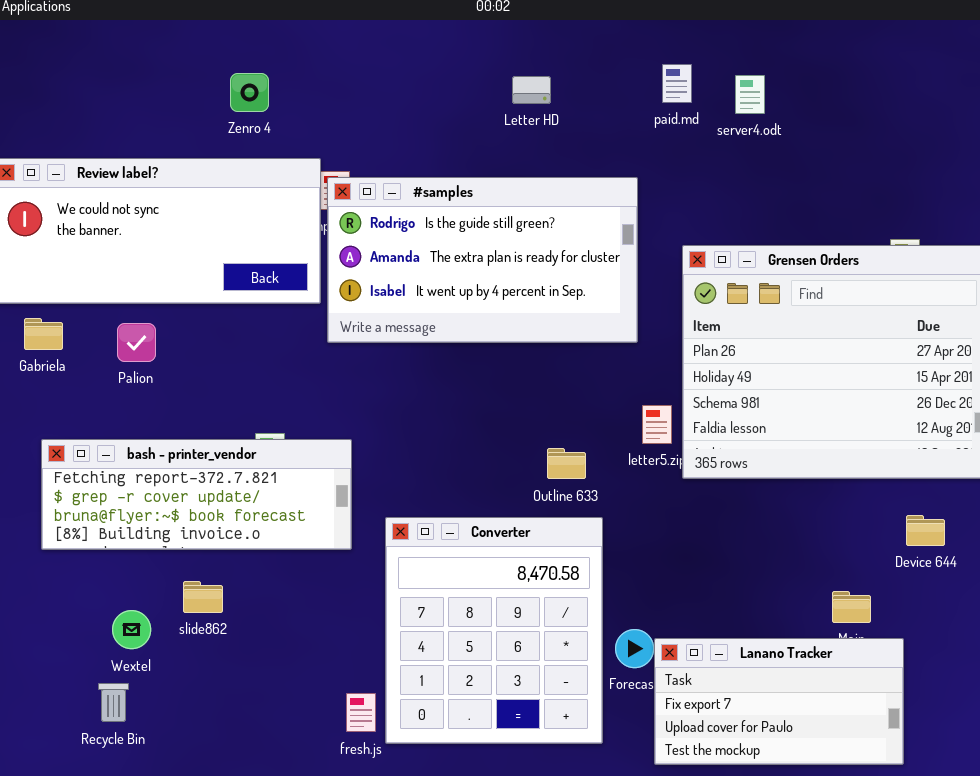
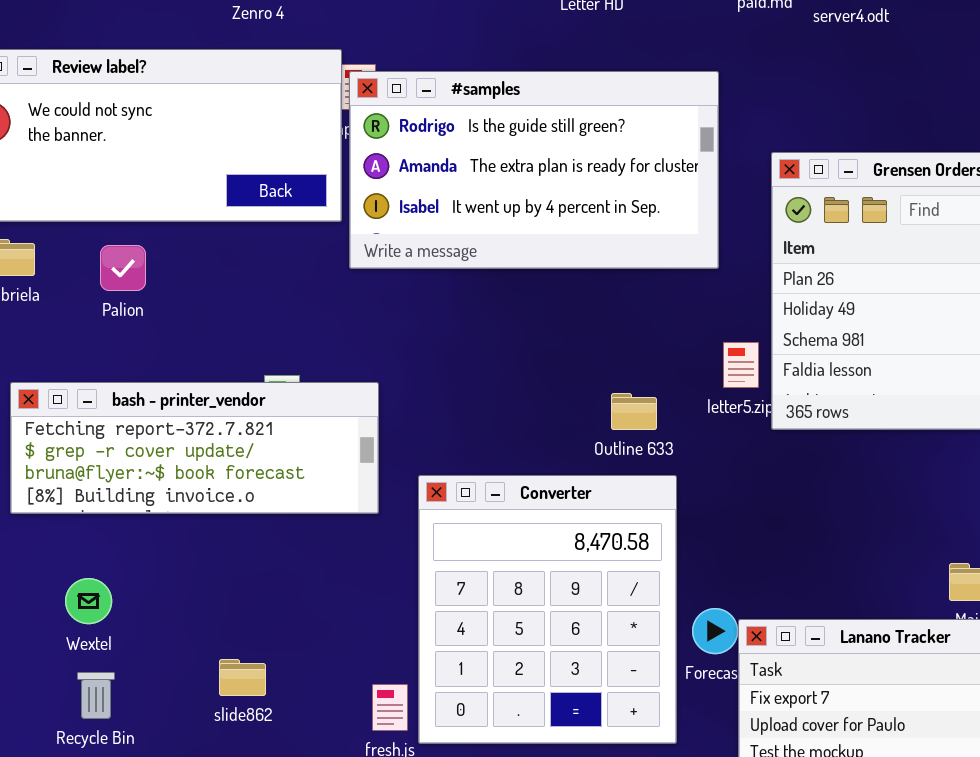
slide862: [183,581,223,613] -> [219,659,266,696], moved
Wextel: [112,610,151,649] -> [65,578,112,624], moved

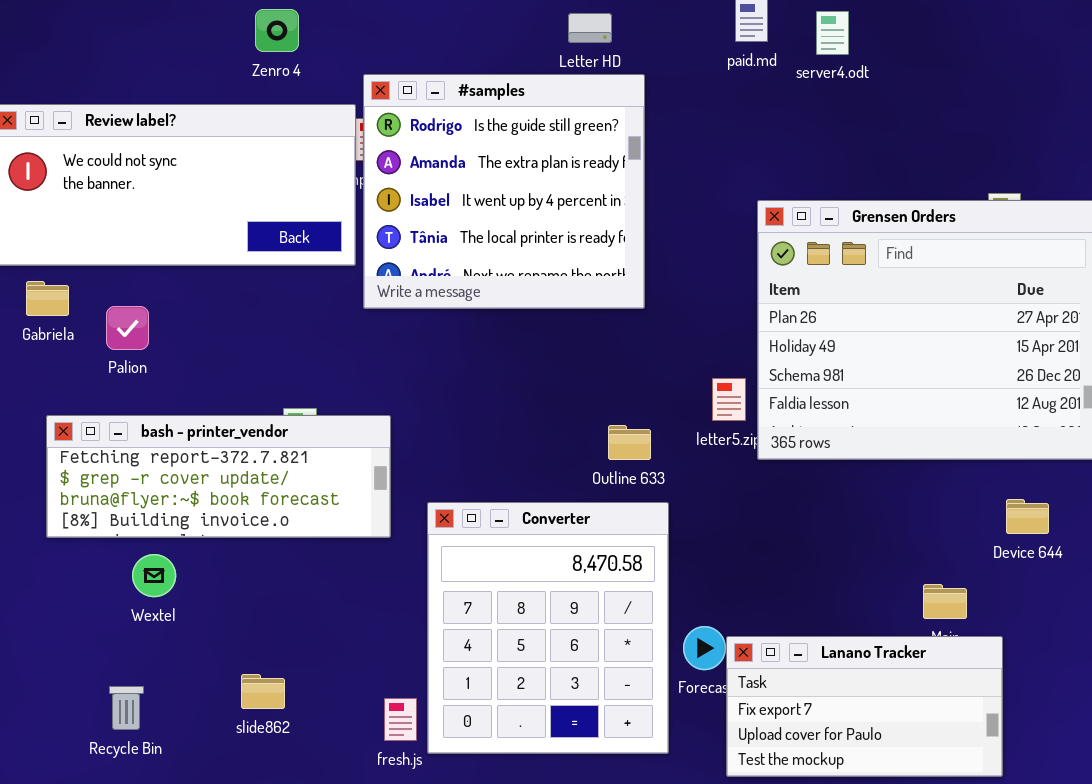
#samples: [349,71,719,269] -> [363,74,645,309], resized
Palion: [100,245,146,291] -> [106,306,149,350], moved
Wextel: [65,578,112,624] -> [132,554,176,597], moved

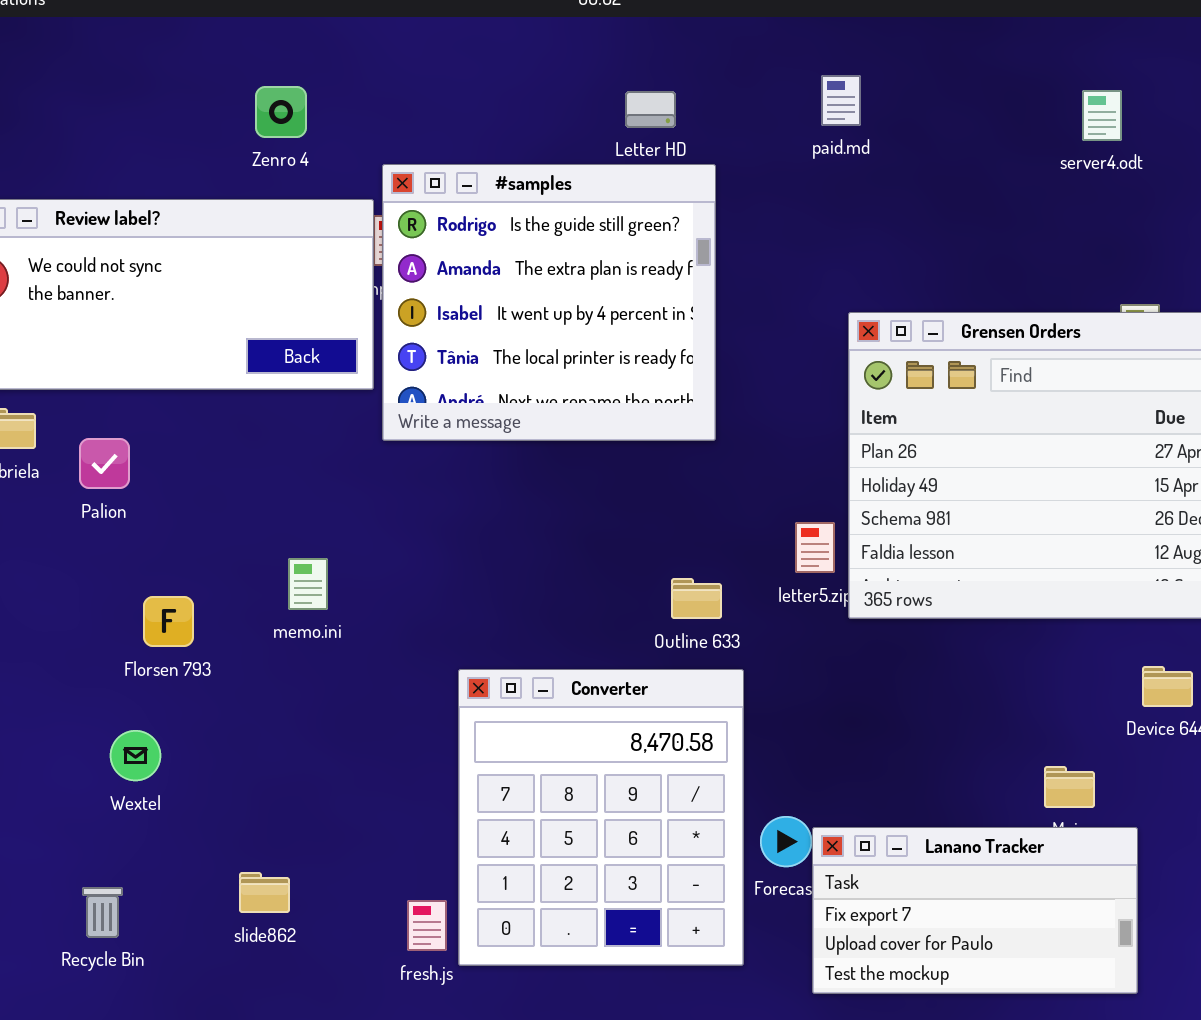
server4.odt: [816,11,849,55] -> [1082,90,1122,141], moved
bash - printer_vendor: [46,415,391,538] -> none, closed

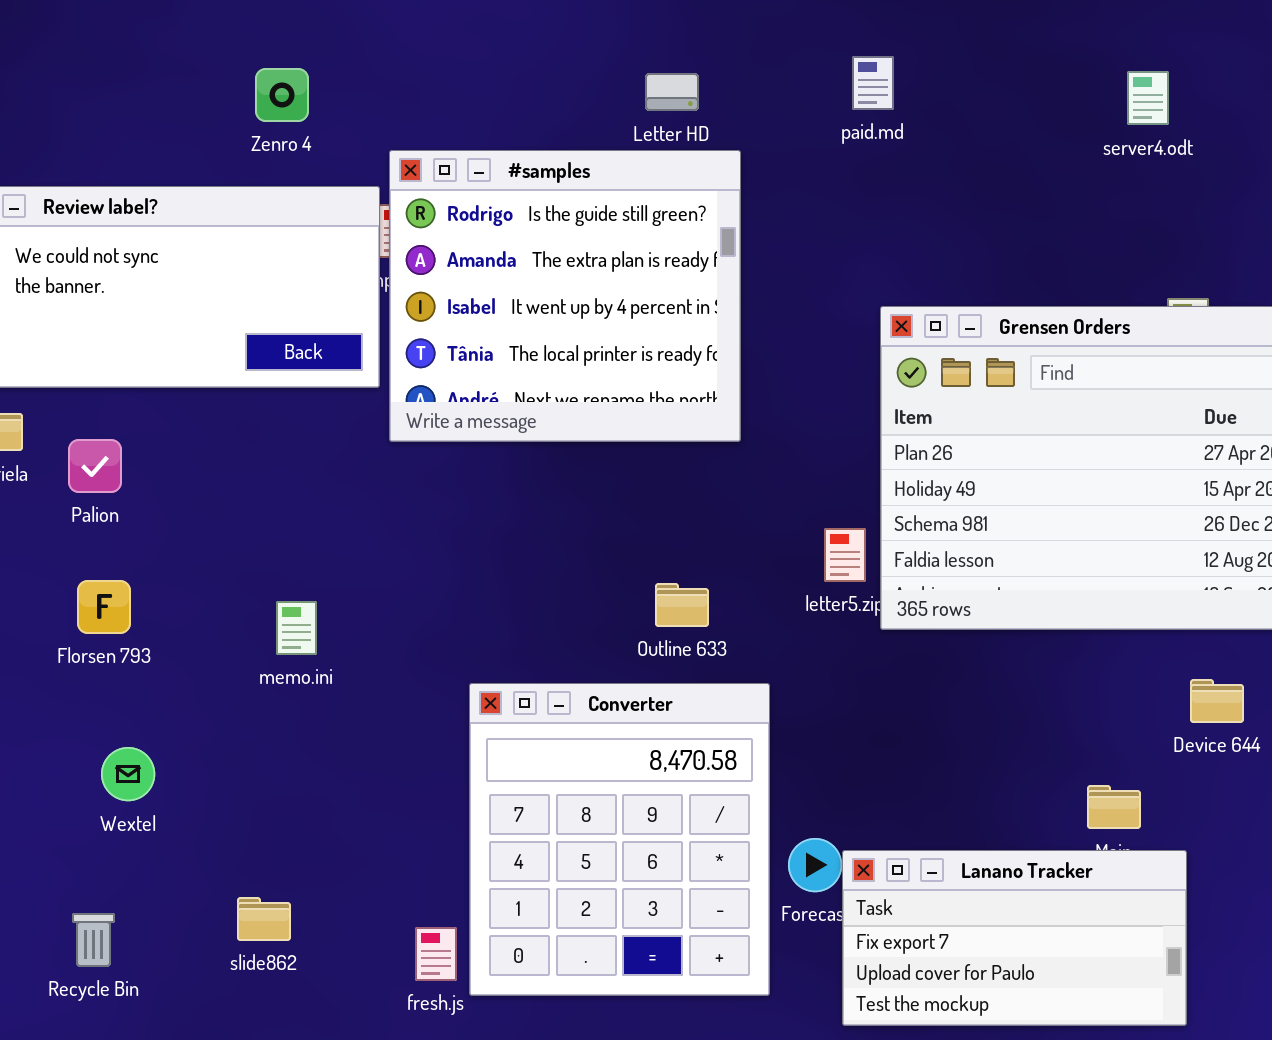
memo.ini: [288,558,328,610] -> [276,601,317,655], moved
Outline 633: [671,578,722,619] -> [655,583,709,627], moved
Florsen 793: [143,596,194,647] -> [77,580,131,634], moved

